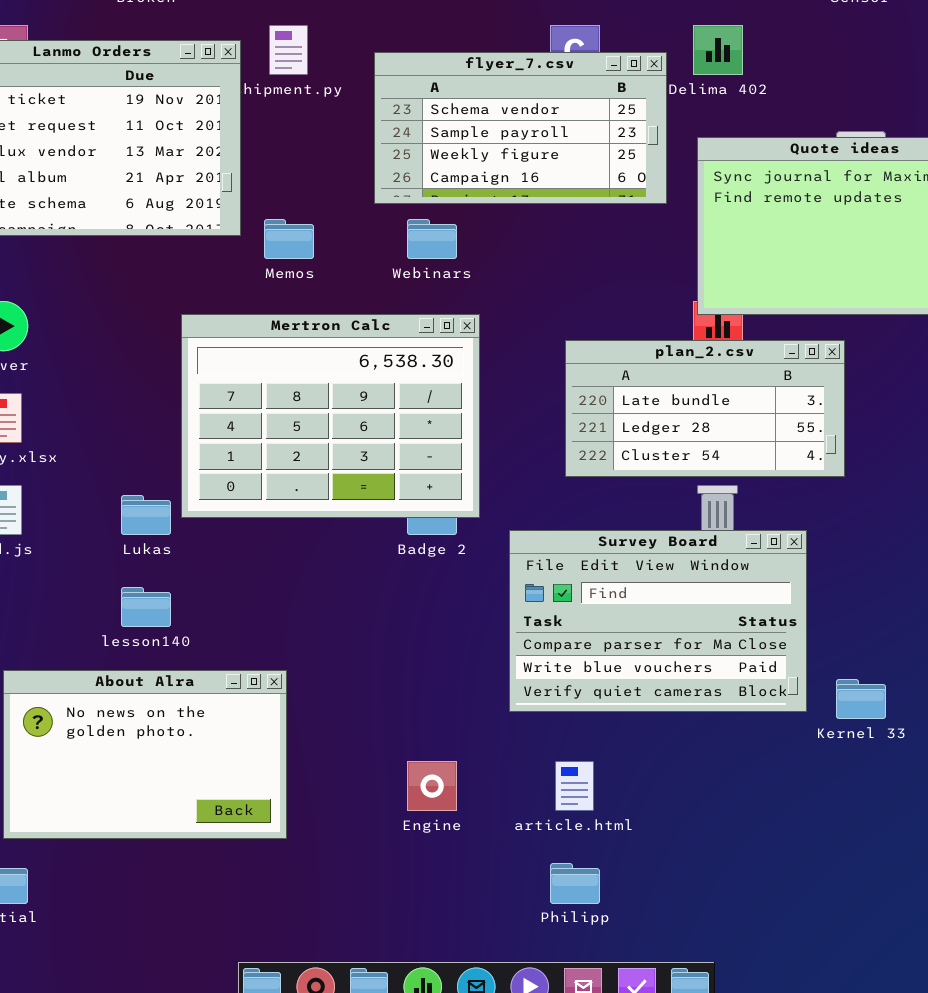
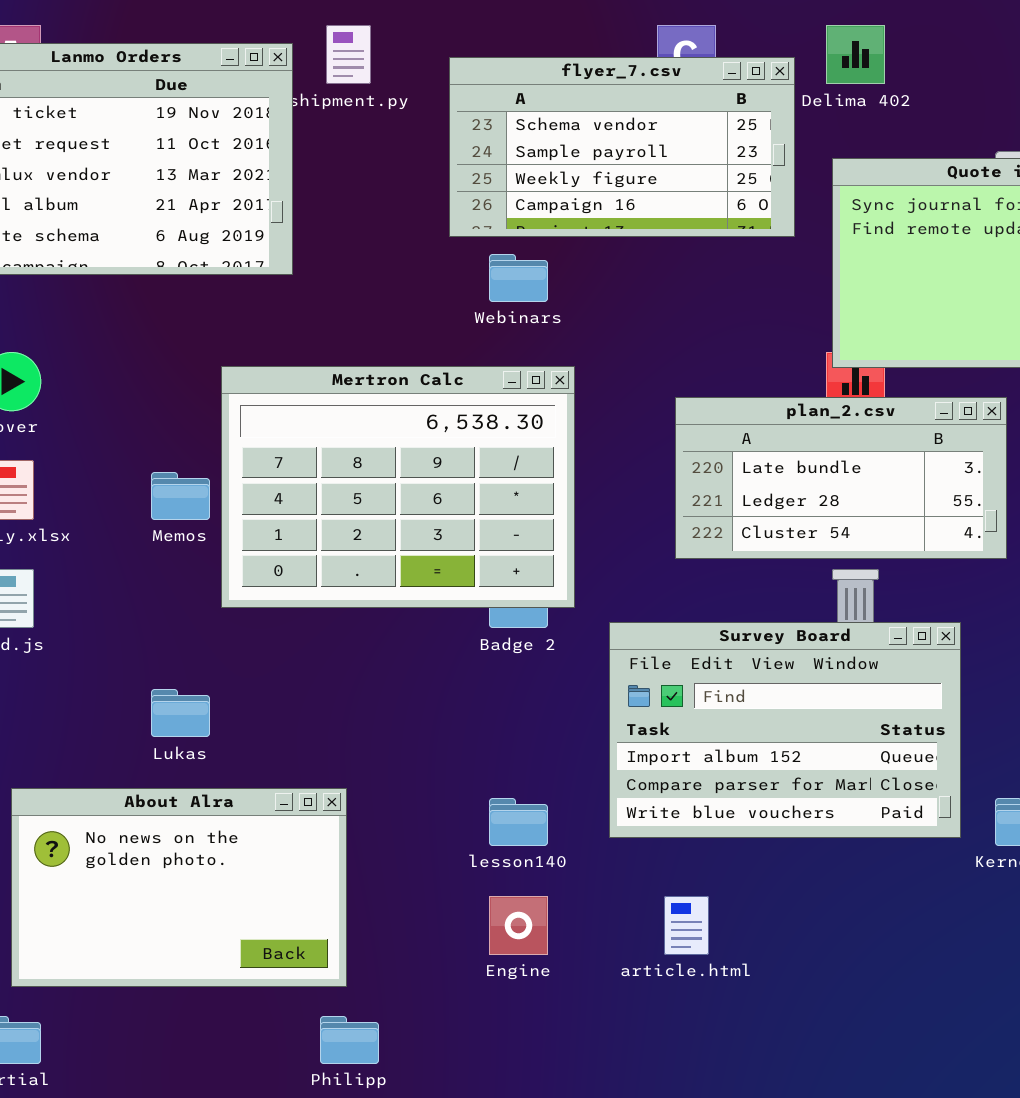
Memos: [264,219,314,259] -> [151,472,210,520], moved
Lukas: [121,495,171,535] -> [151,689,210,737], moved
Survey Board: [509,530,807,712] -> [609,622,961,838], scrolled up 1 row
lesson140: [121,587,171,627] -> [489,798,548,846], moved
Philipp: [550,863,600,904] -> [320,1016,379,1064], moved

